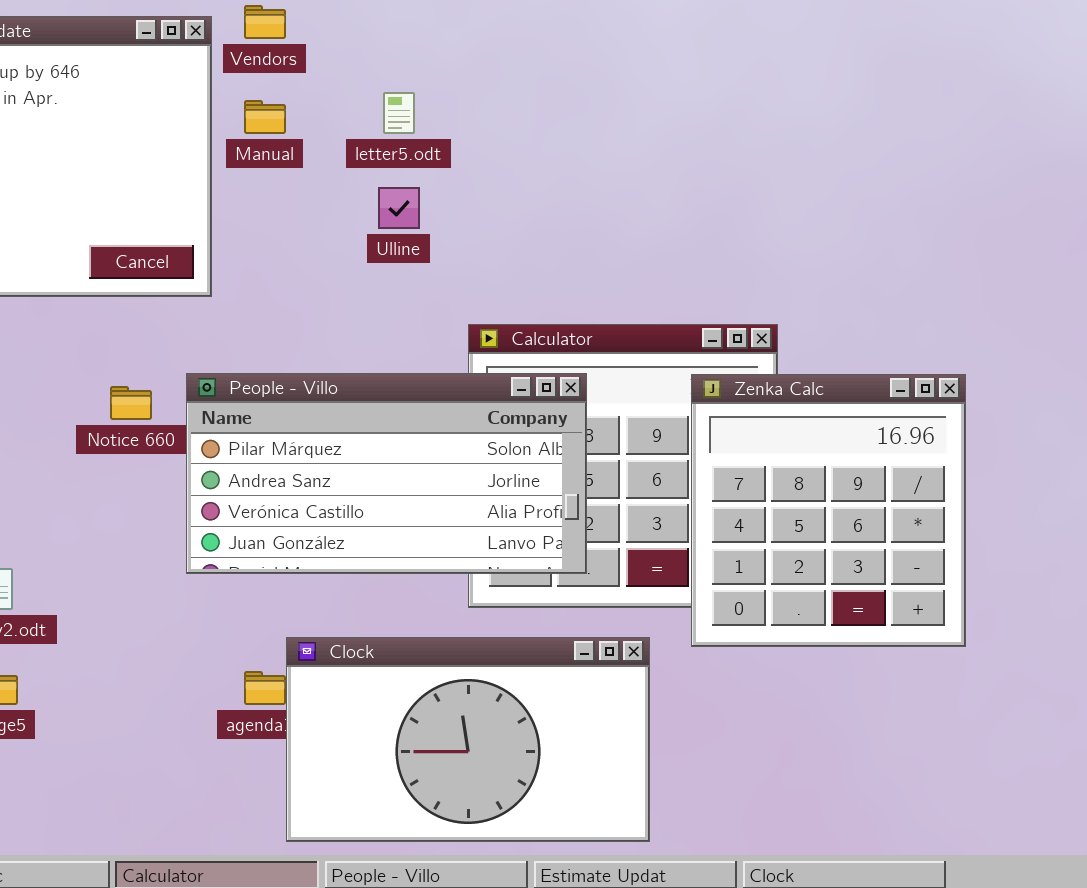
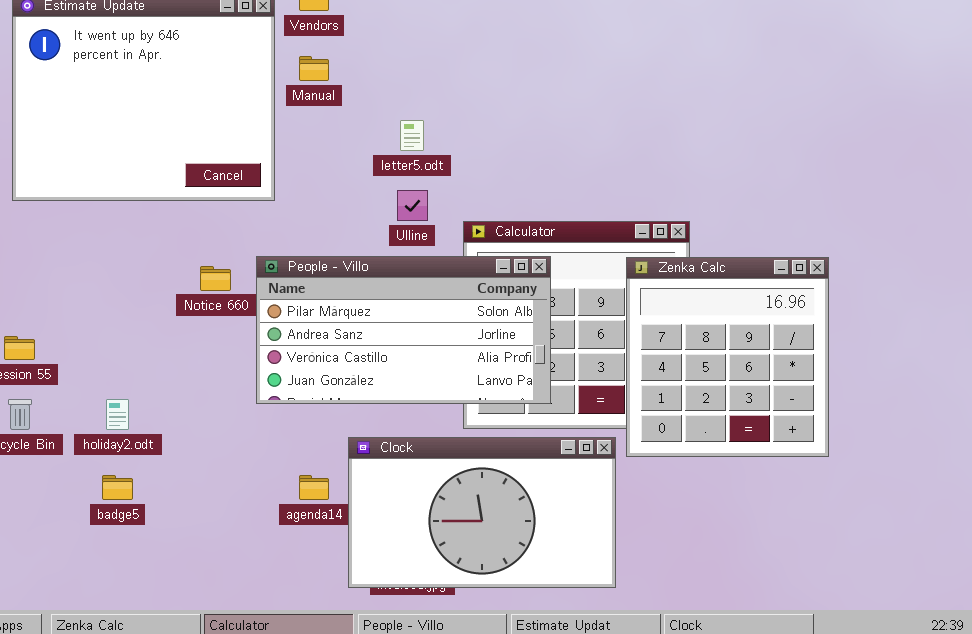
letter5.odt: [383,92,415,134] -> [400,120,424,151], moved
Ulline: [378,187,420,229] -> [397,190,428,221], moved
Clock: [286,637,650,842] -> [348,437,616,588], moved

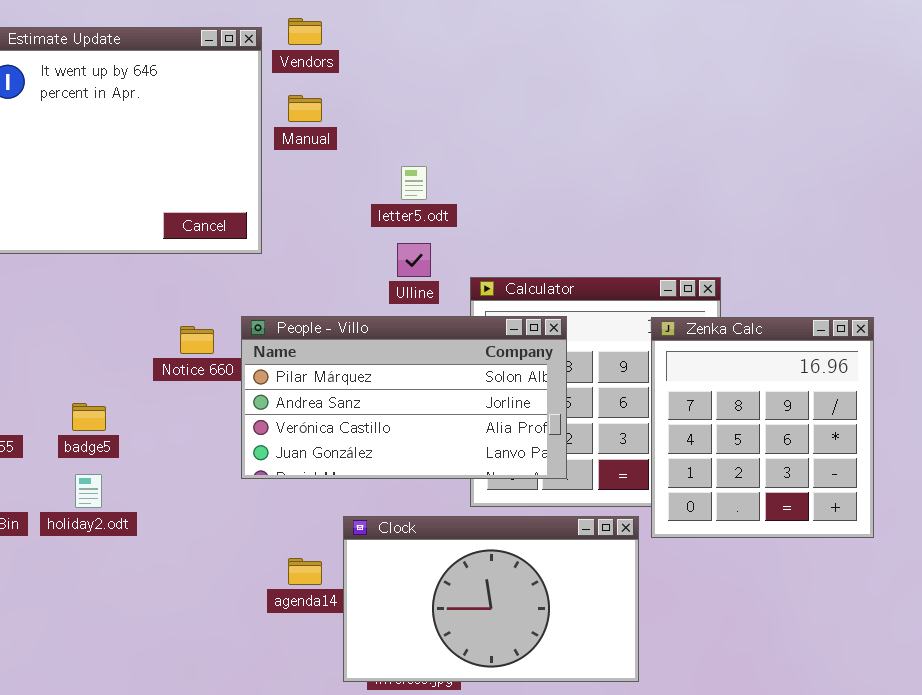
badge5: [102,475,133,500] -> [72,403,106,431], moved

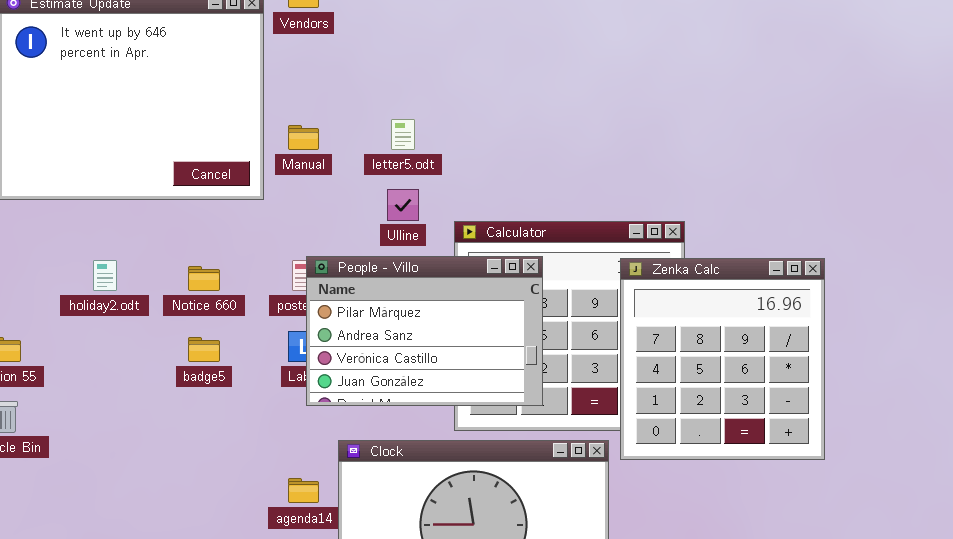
Manual: [288,95,322,122] -> [288,125,319,150], moved
People - Villo: [241,316,567,479] -> [306,256,543,406], resized
badge5: [72,403,106,431] -> [188,337,220,362], moved
holiday2.odt: [75,474,102,508] -> [93,260,117,291], moved

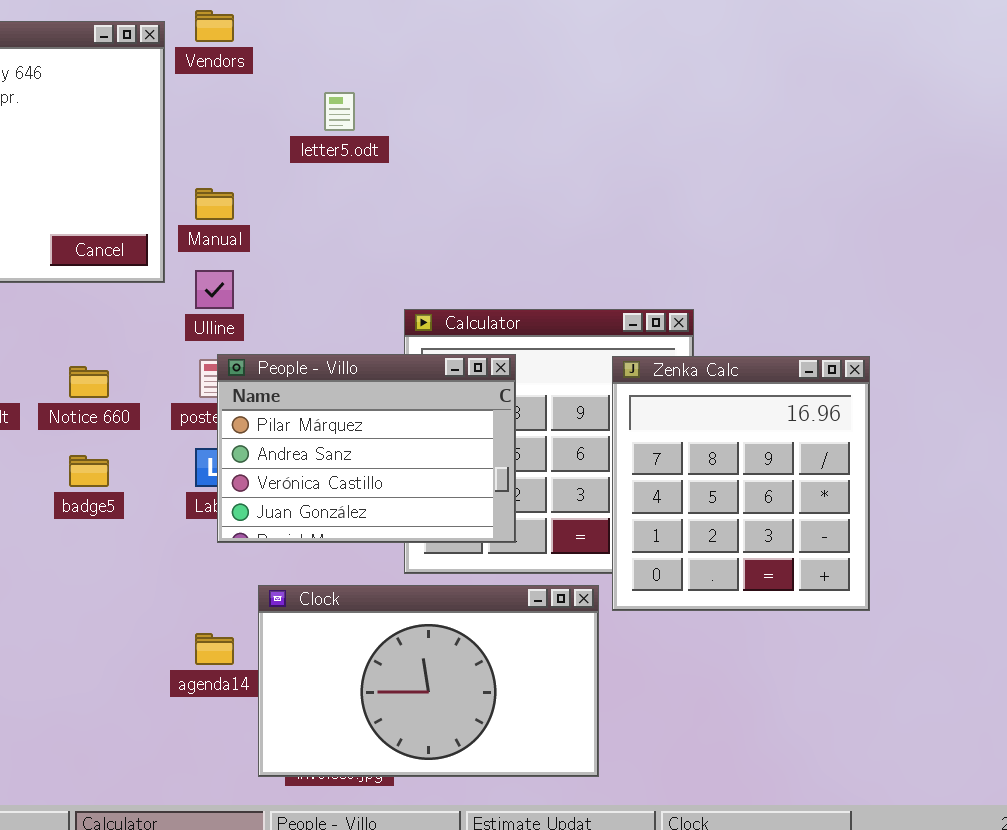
letter5.odt: [391,119,415,150] -> [324,92,355,131], moved
Ulline: [387,189,419,221] -> [195,270,234,309], moved

